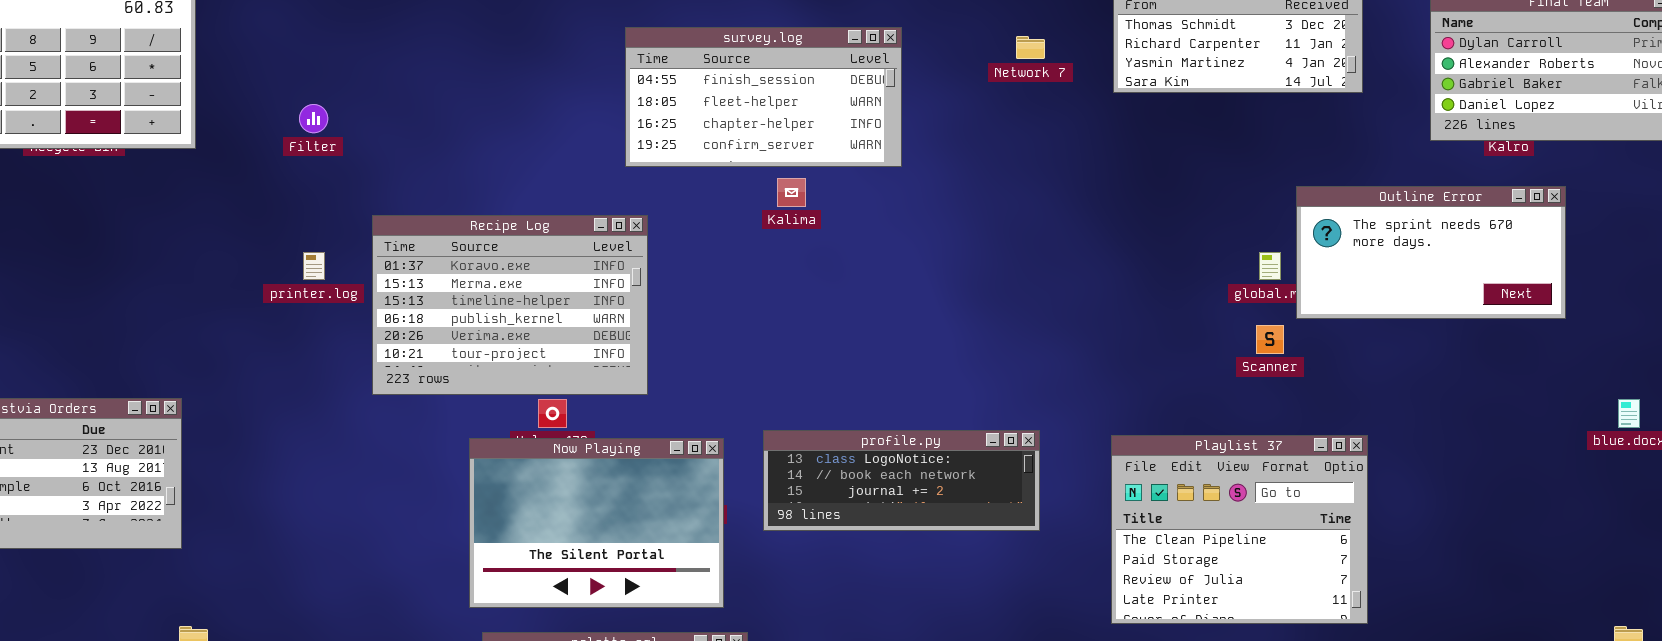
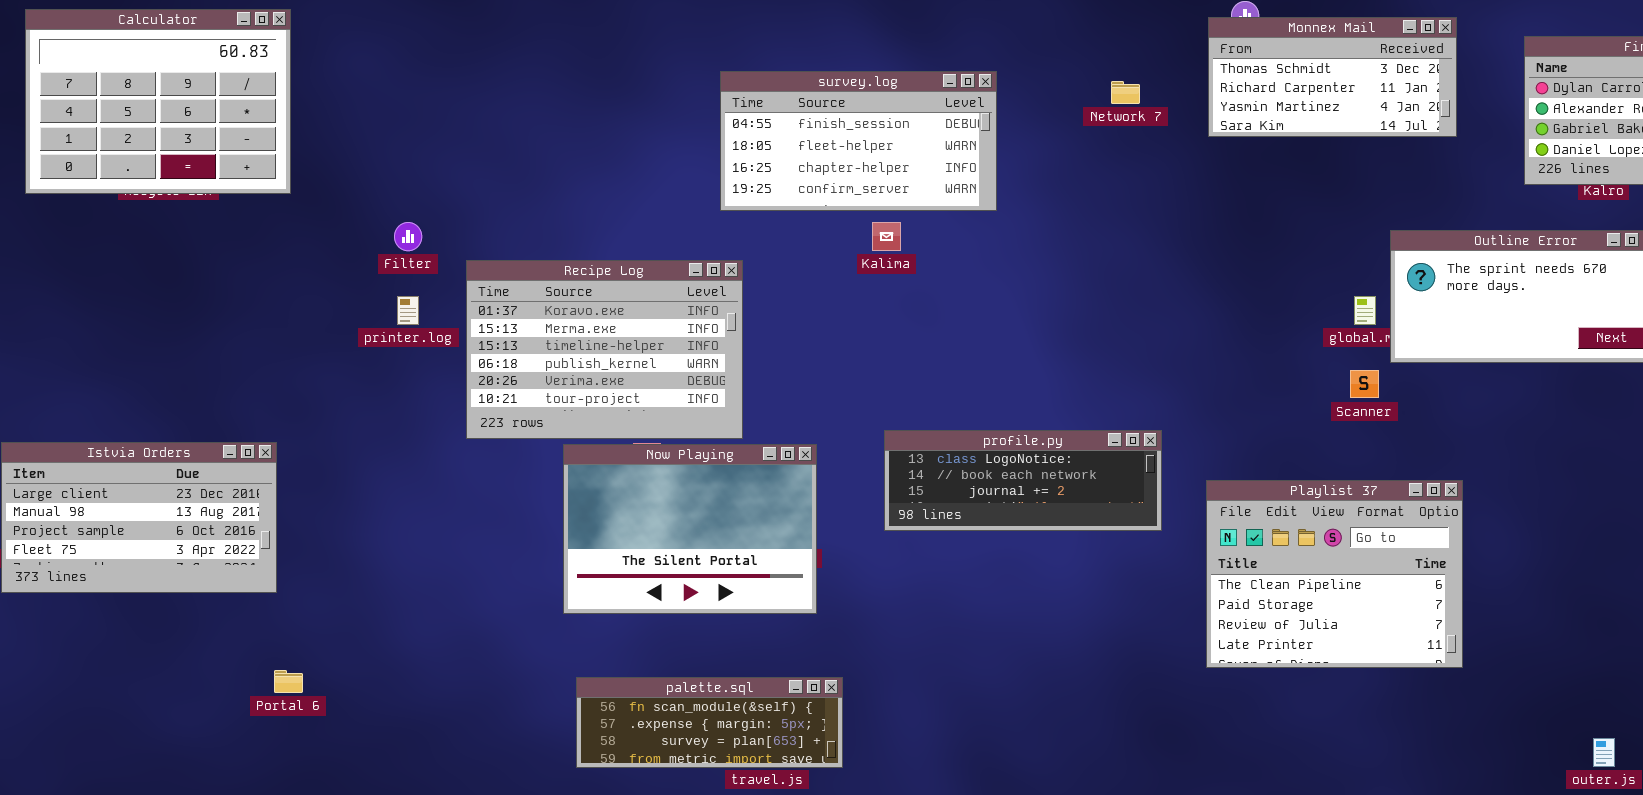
Filter: [299,104,328,133] -> [394,222,422,251], moved
profile.py: [763,430,1040,531] -> [884,430,1162,531], moved
Now Playing: [469,438,724,608] -> [563,444,817,614], moved

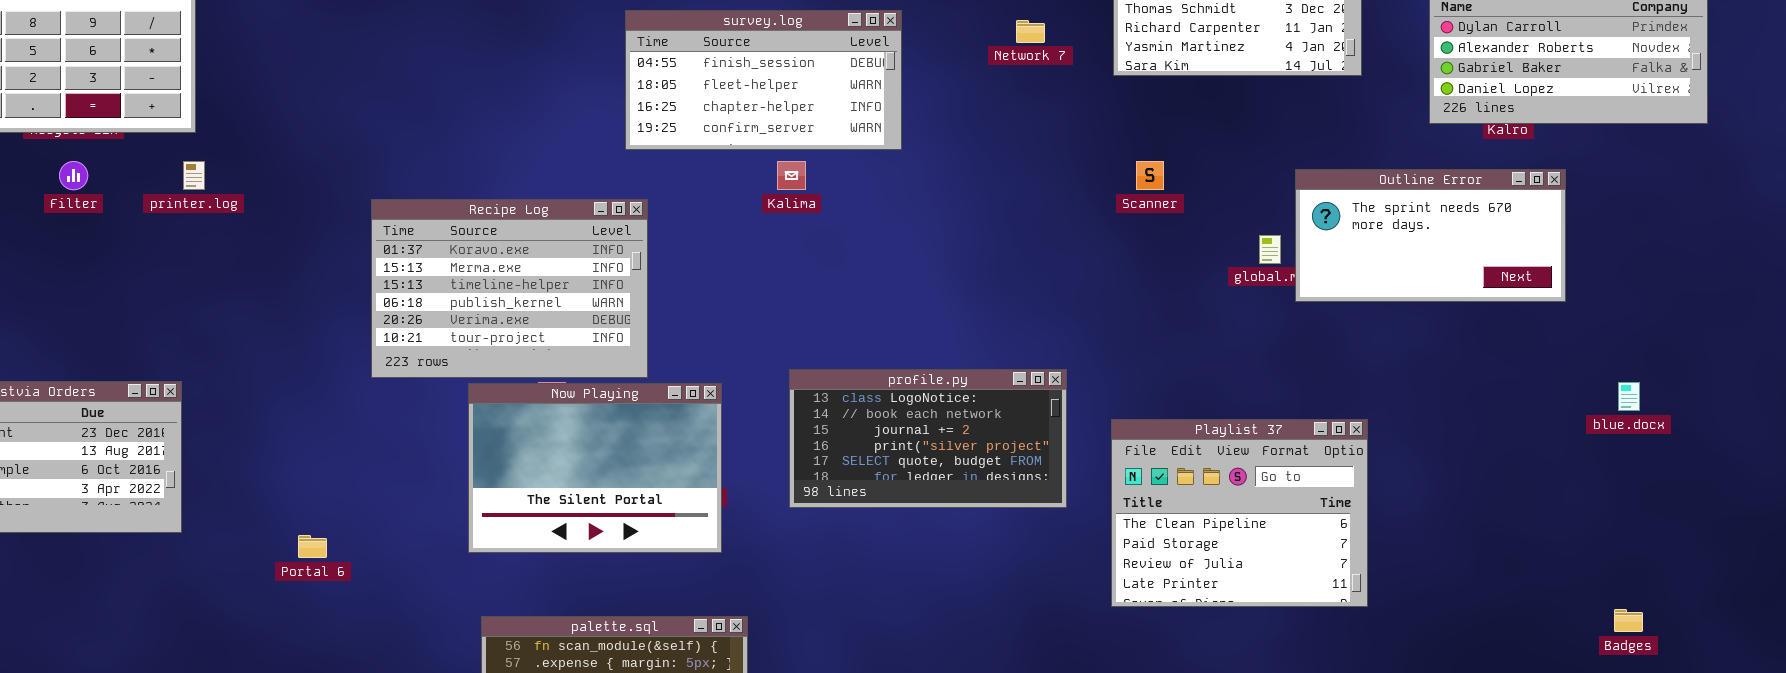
Filter: [394,222,422,251] -> [59,161,88,190], moved
printer.log: [397,296,419,325] -> [183,161,205,190], moved
Scanner: [1350,370,1379,398] -> [1136,161,1164,190], moved
profile.py: [884,430,1162,531] -> [789,369,1067,508], resized
Portal 6: [274,670,303,693] -> [298,535,327,558], moved

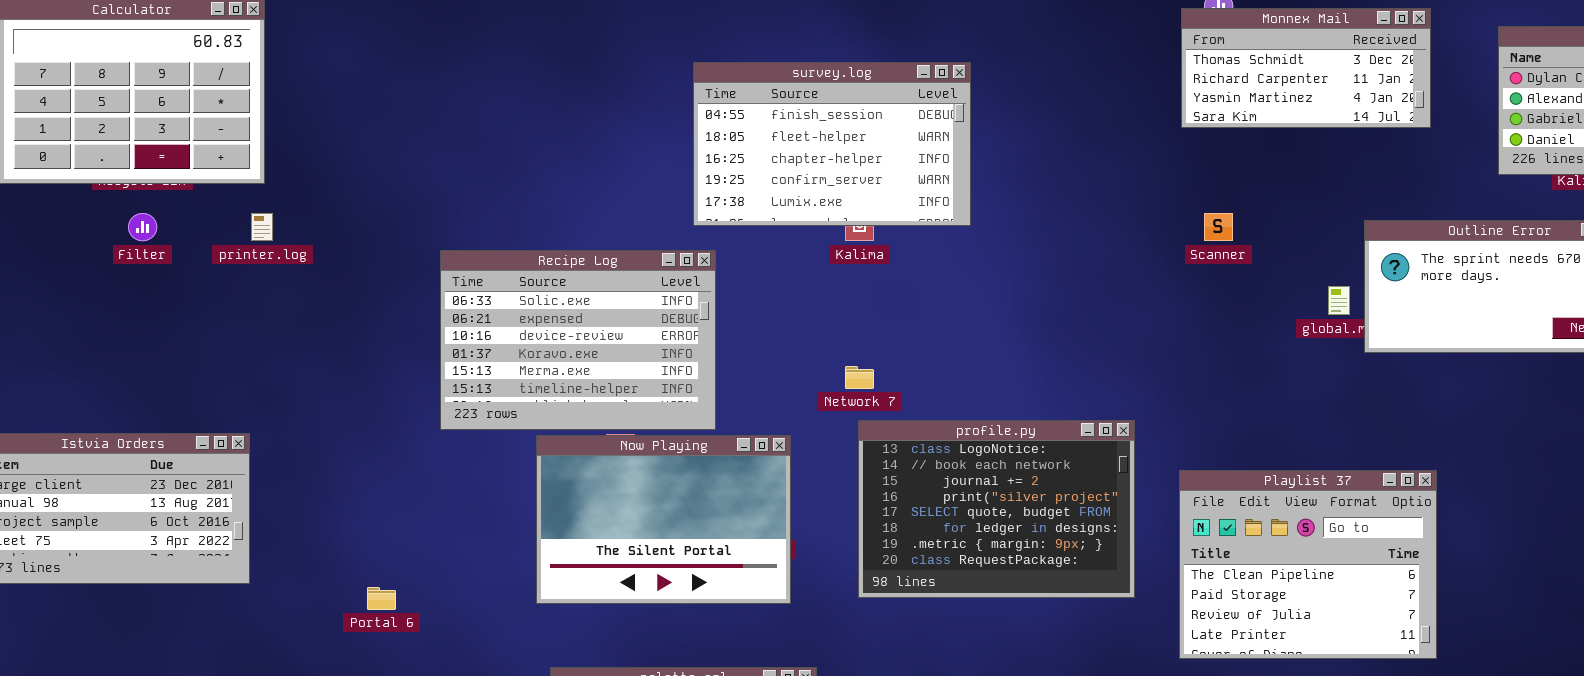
survey.log: [625,10,902,150] -> [693,62,971,226], resized
Network 7: [1016,20,1045,43] -> [845,366,874,389], moved
Recipe Log: [371,199,648,378] -> [440,250,716,430], scrolled up 3 rows
profile.py: [789,369,1067,508] -> [858,420,1135,598], resized

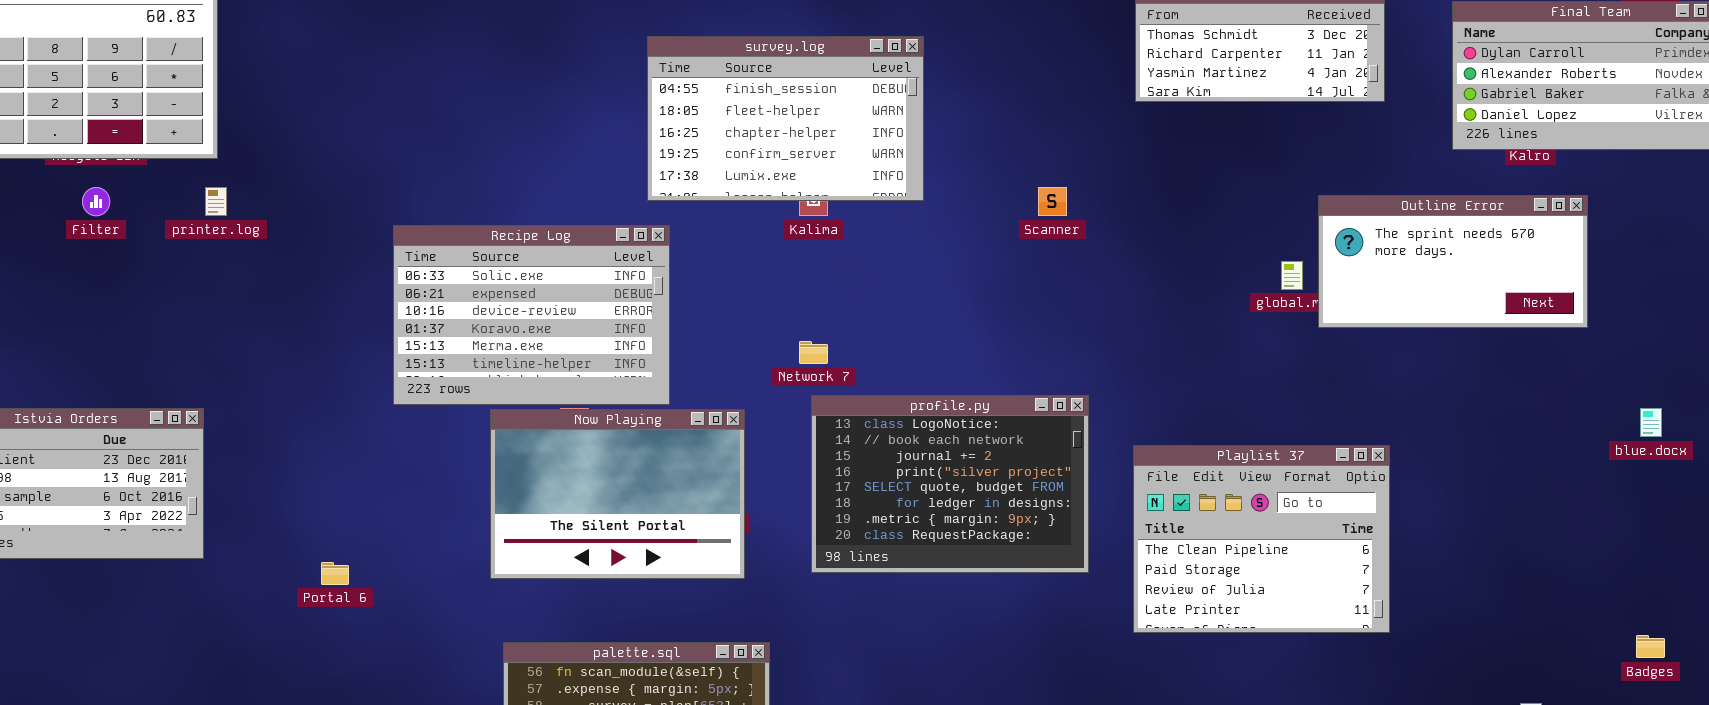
Scanner: [1204,213,1233,241] -> [1038,187,1067,216], moved

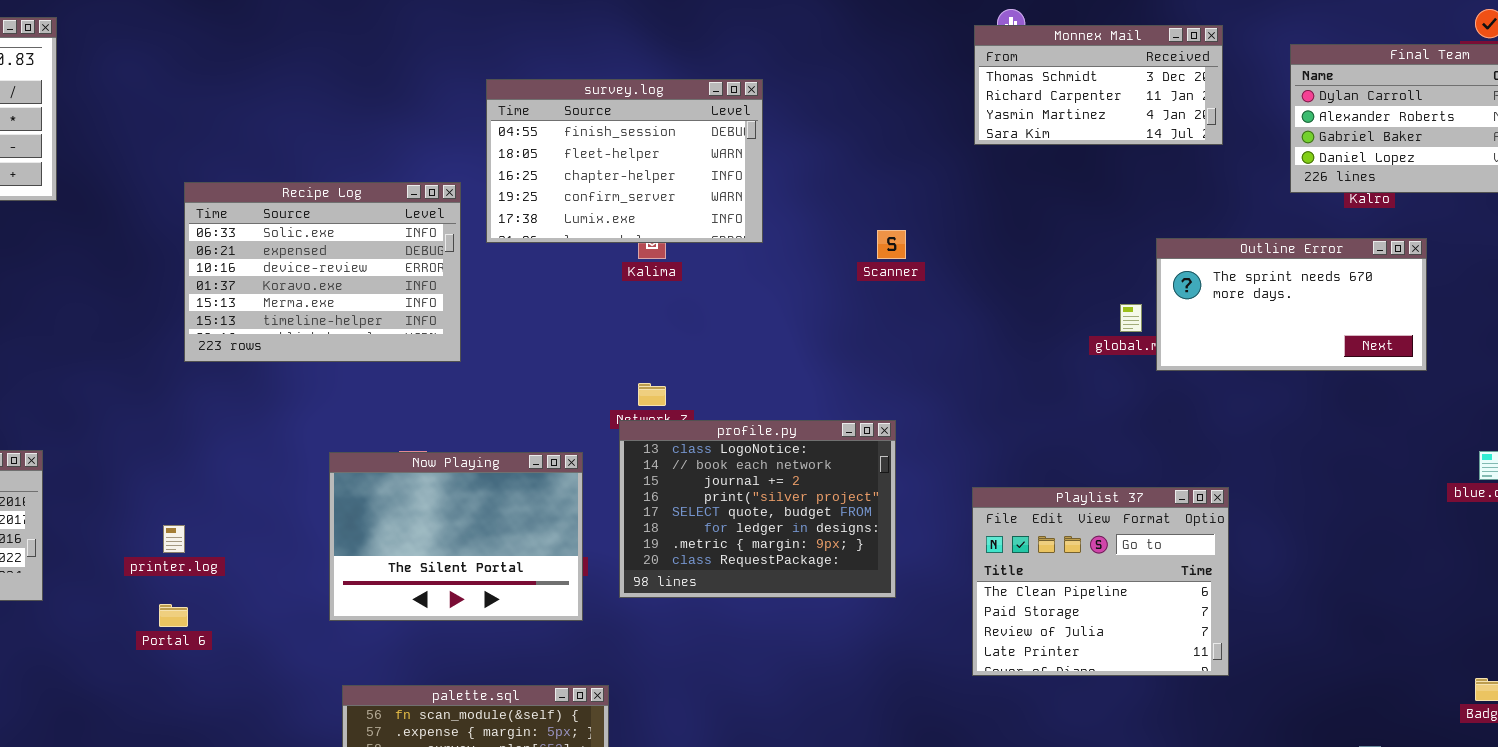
printer.log: [205,187,227,216] -> [163,525,185,553], moved
Recipe Log: [393,225,670,405] -> [184,182,461,362], moved
profile.py: [811,395,1089,573] -> [619,420,896,598], moved

